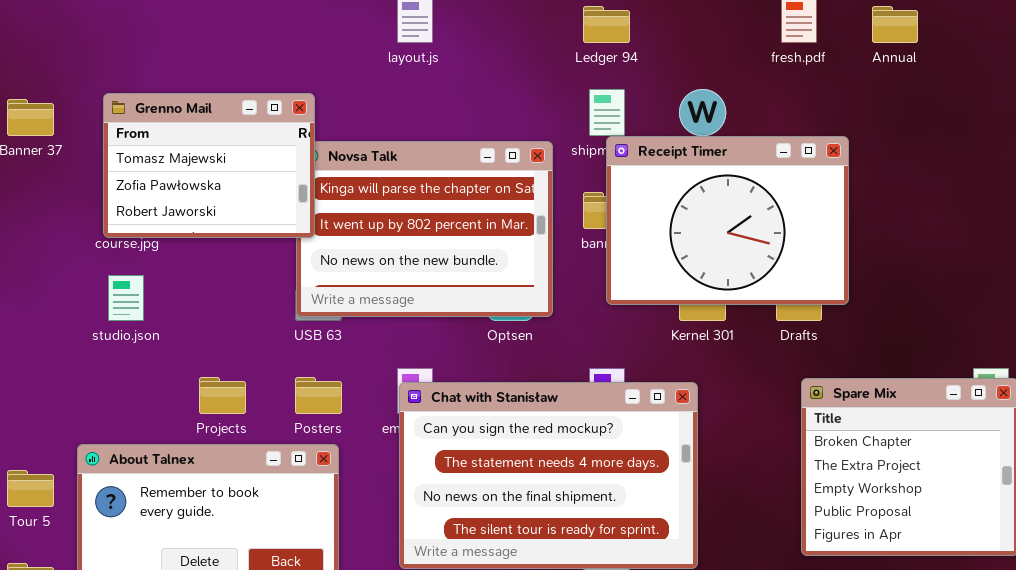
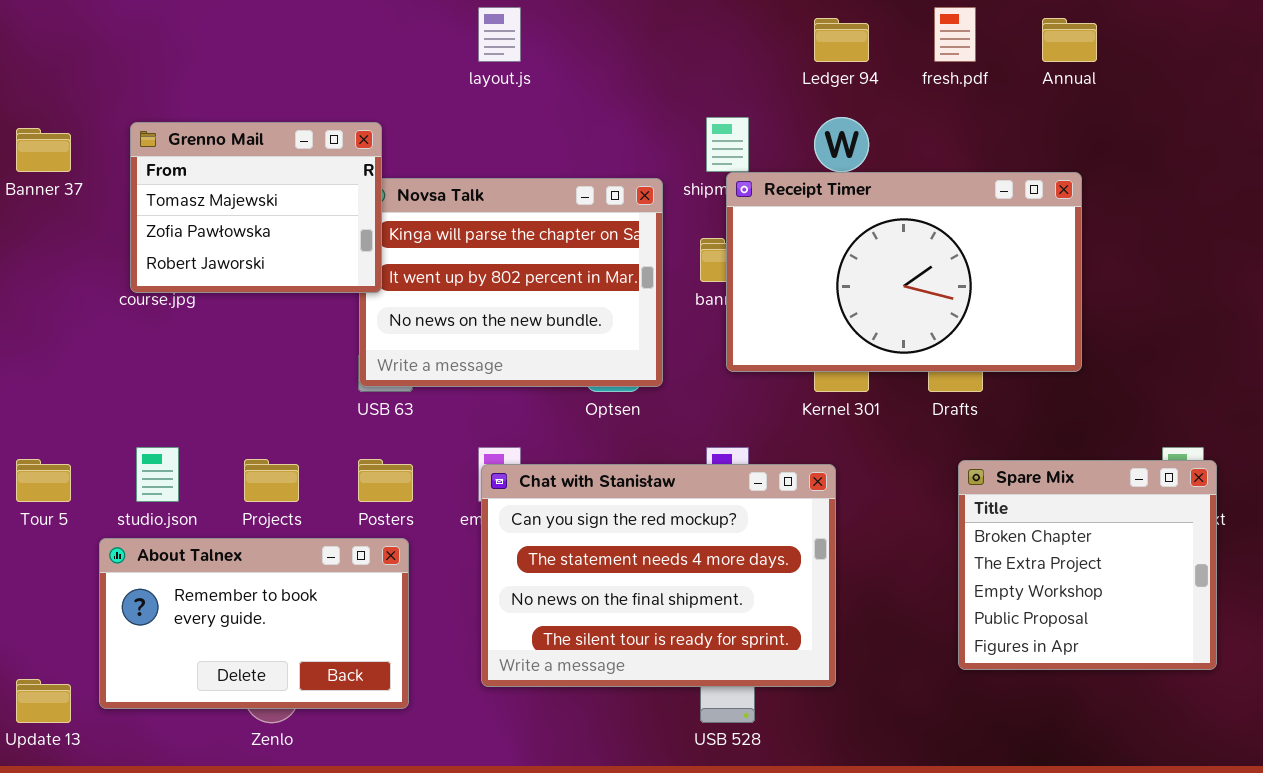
Ledger 94: [583,6,630,43] -> [814,18,869,62], moved
Receipt Timer: [606,136,849,305] -> [726,172,1082,372], resized
studio.json: [108,275,144,321] -> [136,447,179,502], moved
Tour 5: [7,470,54,507] -> [16,459,71,502], moved

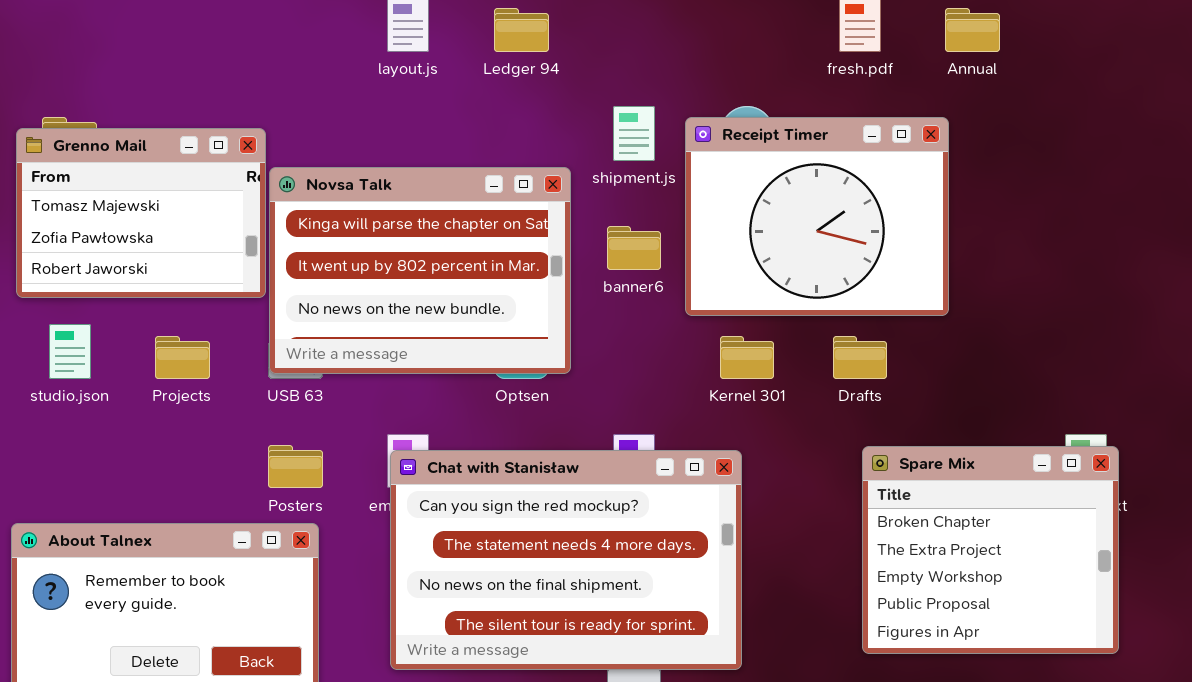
Ledger 94: [814,18,869,62] -> [494,8,549,52], moved
Grenno Mail: [130,122,382,293] -> [16,128,266,298], moved
Receipt Timer: [726,172,1082,372] -> [685,117,949,316], moved, resized
studio.json: [136,447,179,502] -> [49,324,91,379], moved
Projects: [244,459,299,502] -> [155,336,210,379], moved

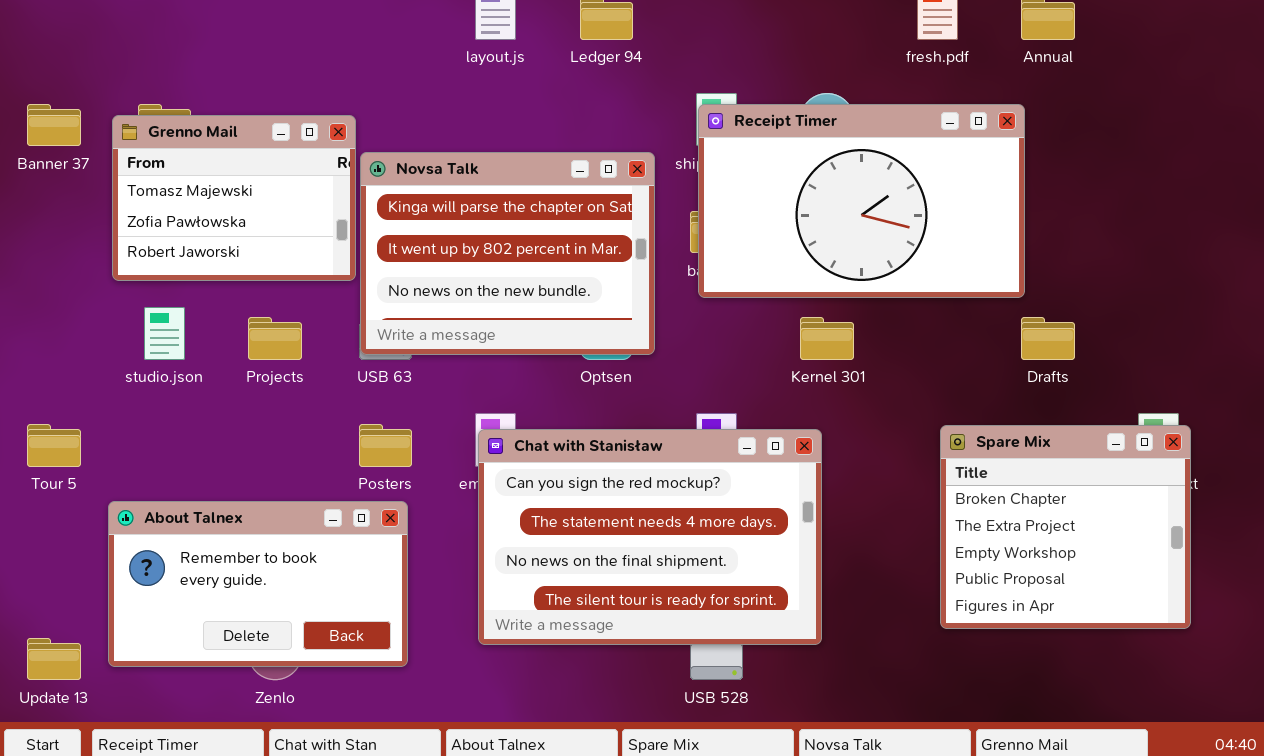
Receipt Timer: [685,117,949,316] -> [698,104,1025,298], resized
Drafts: [833,336,887,379] -> [1021,317,1075,360], moved

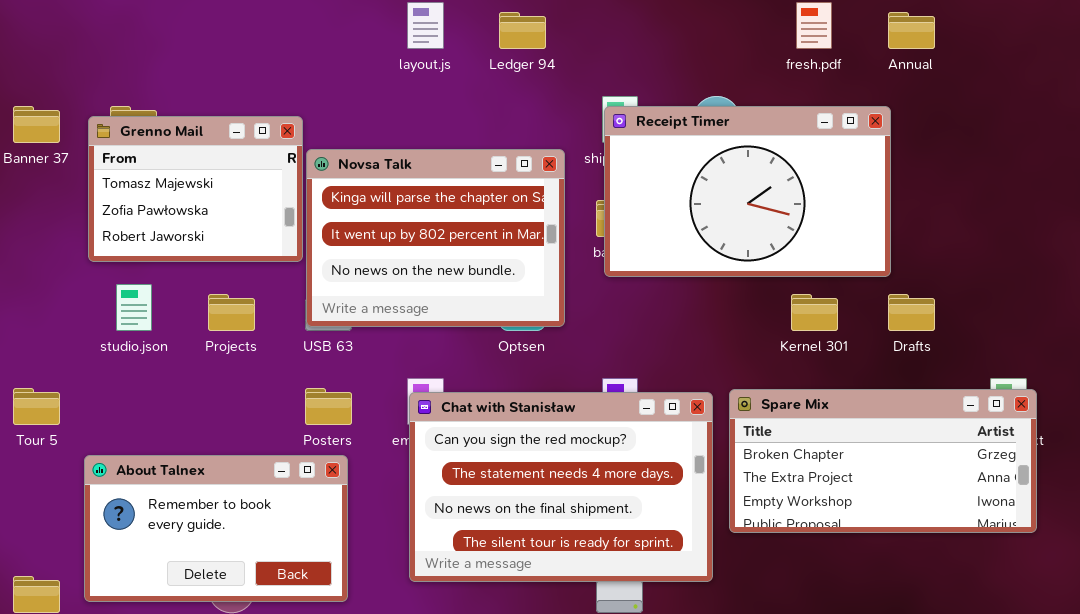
Kernel 301: [800,317,854,360] -> [791,294,838,331], moved
Spare Mix: [940,425,1191,629] -> [729,389,1037,533], resized

